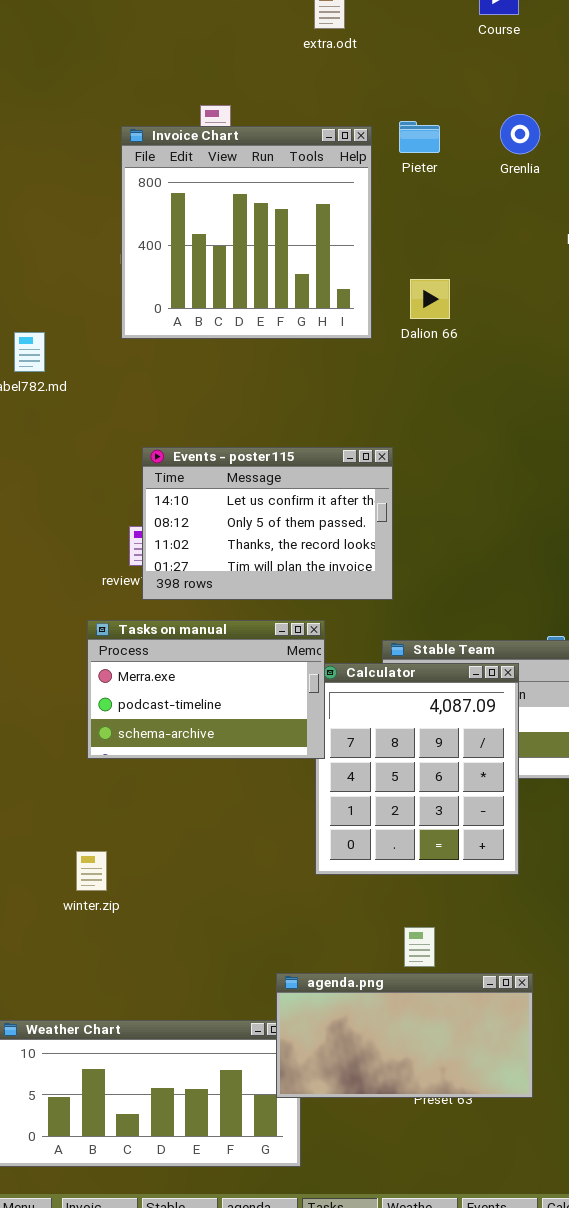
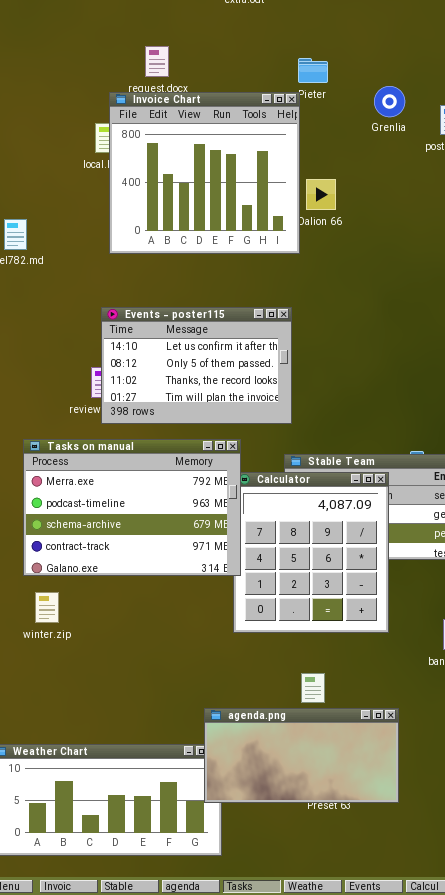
Grenlia: [500,114,540,154] -> [374,86,405,117], moved
Invoice Chart: [121,126,372,339] -> [109,92,300,254], moved
Tasks on manual: [87,620,325,759] -> [23,439,241,576], resized
winter.zip: [76,851,107,891] -> [35,592,59,623], moved

